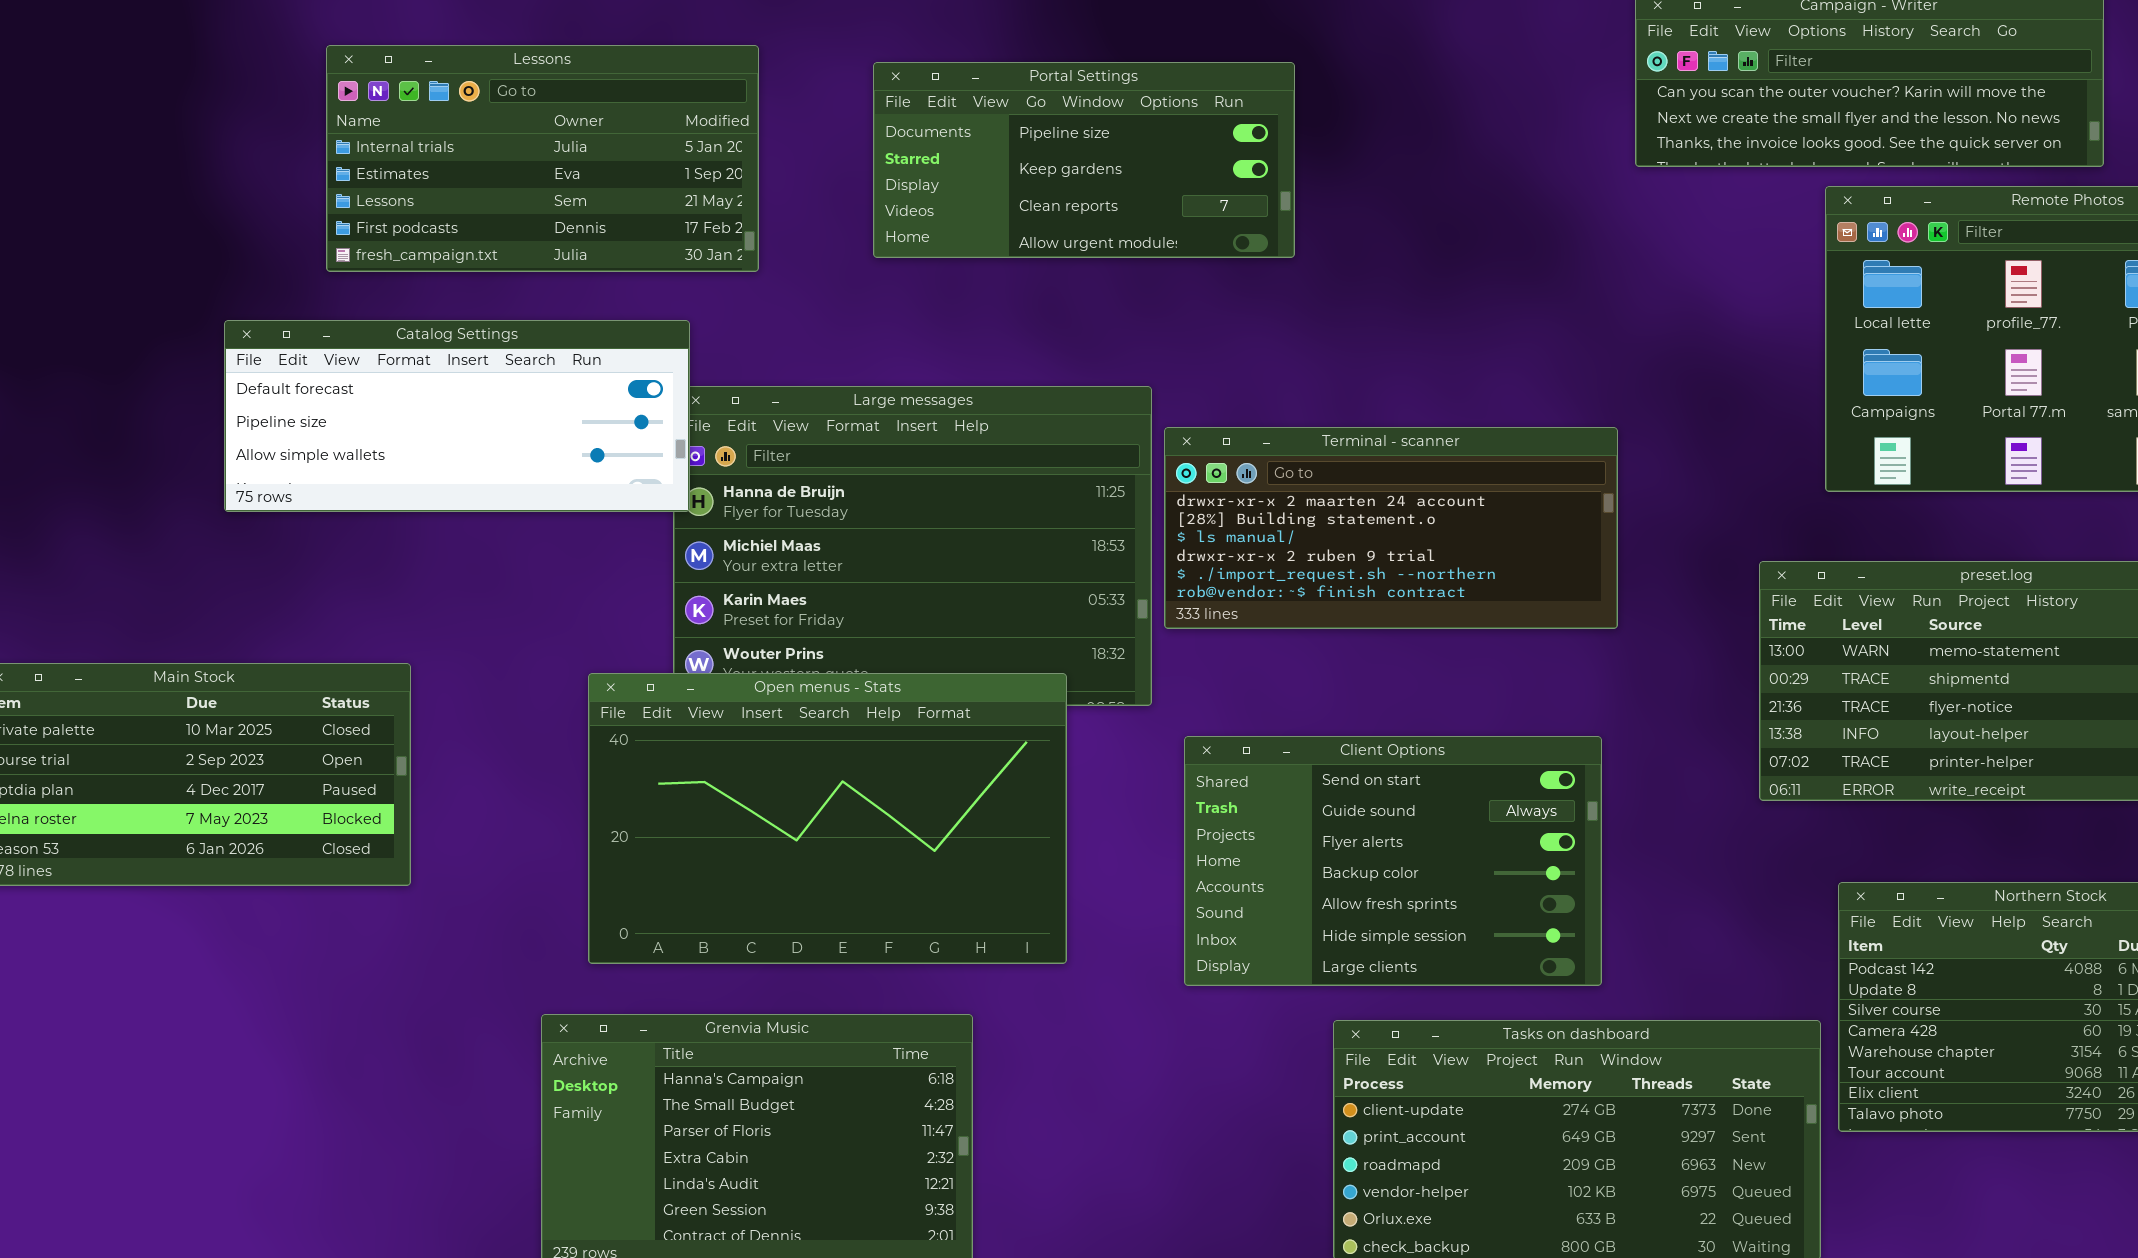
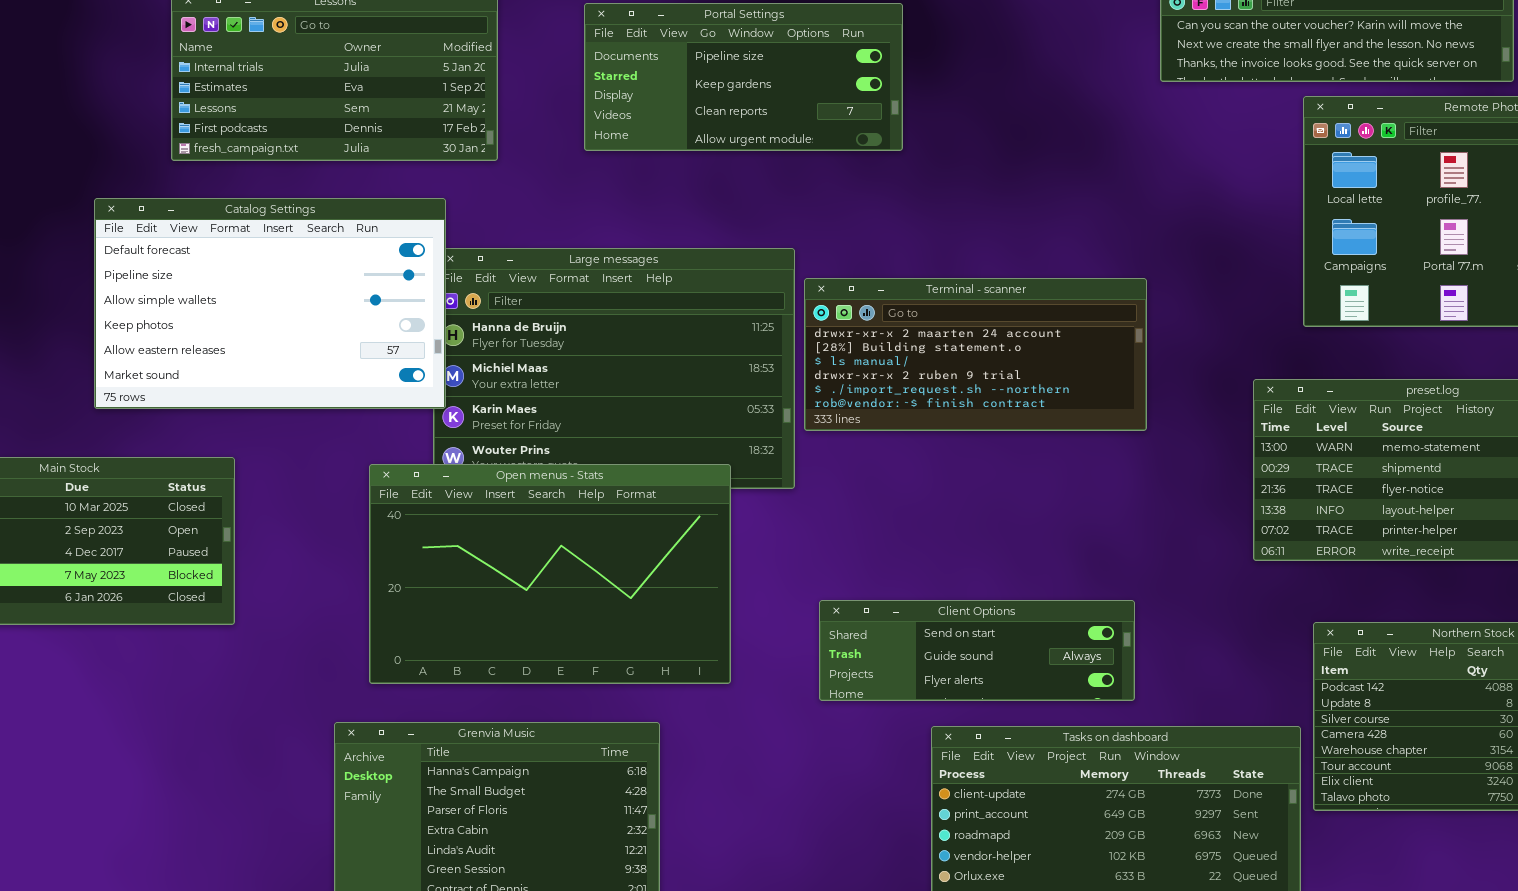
Catalog Settings: [224,320,690,512] -> [94,198,446,409], resized
Client Options: [1184,736,1602,986] -> [819,600,1135,701], resized

